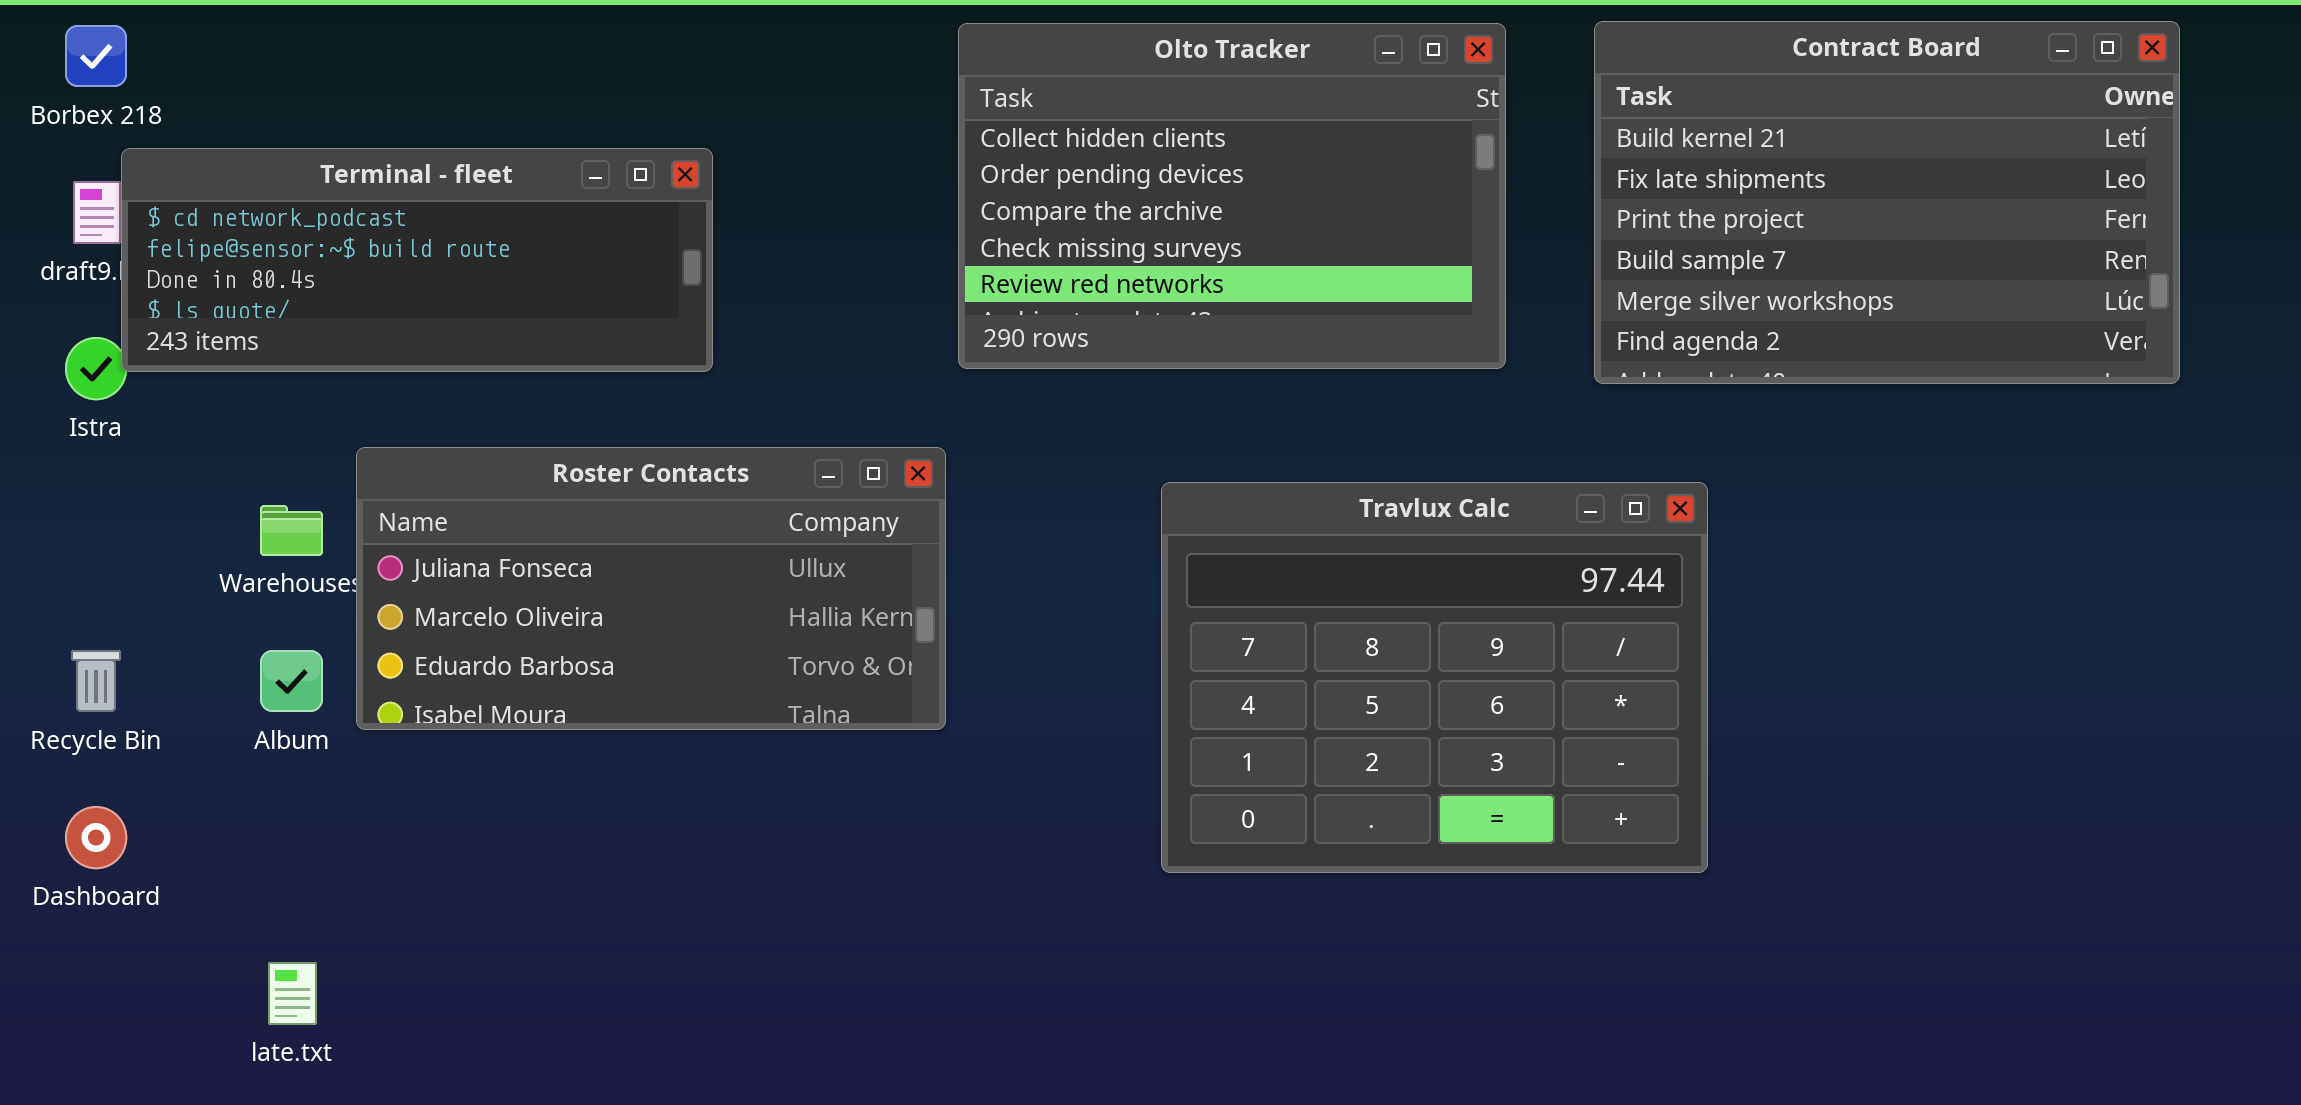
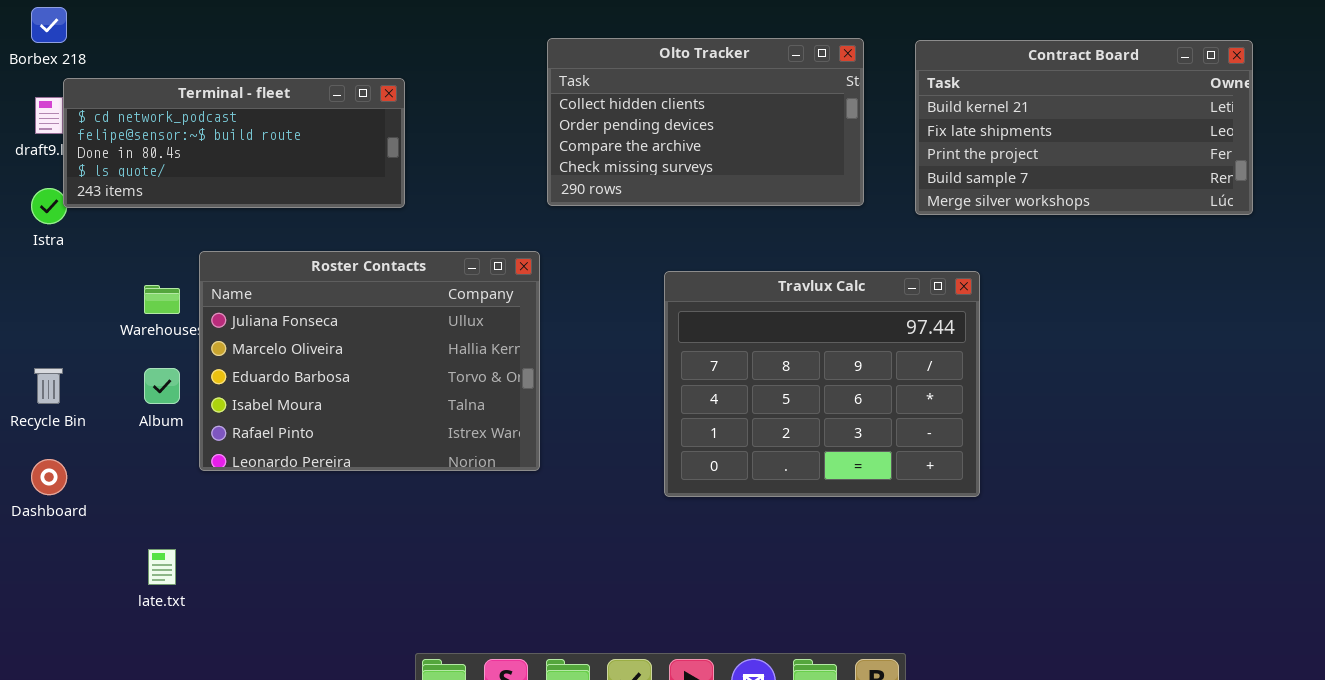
Contract Board: [1594,21,2180,384] -> [915,40,1253,215], resized
Olto Tracker: [958,23,1506,369] -> [547,38,864,206], resized
Roster Contacts: [356,447,946,730] -> [199,251,540,471], resized

